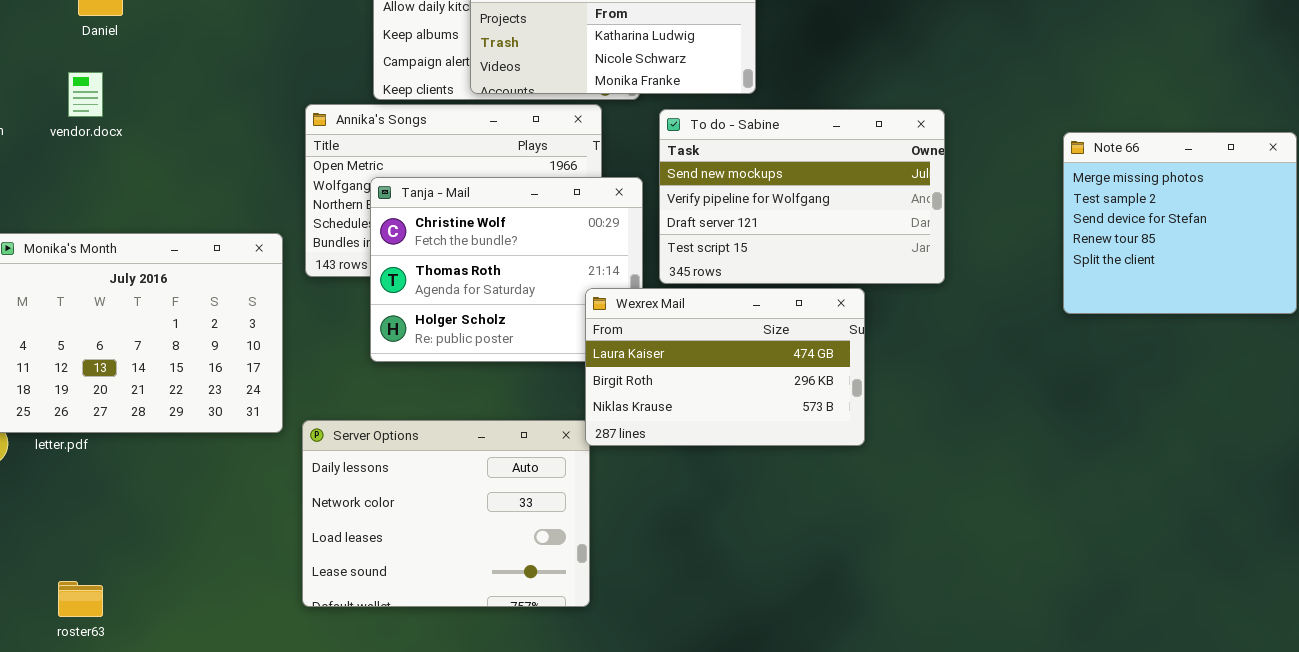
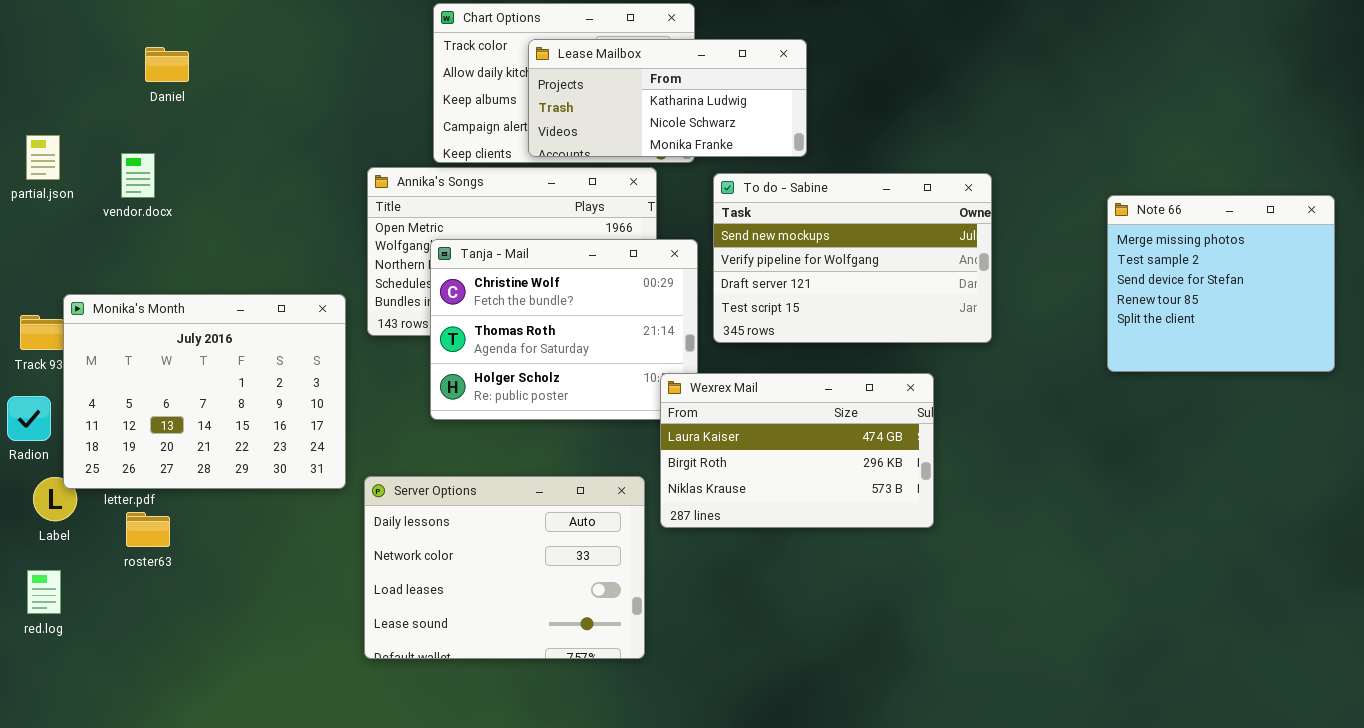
vendor.docx: [68,72,103,117] -> [121,153,155,198], moved
Wexrex Mail: [585,288,865,446] -> [660,373,934,528], moved
roster63: [58,581,103,617] -> [126,512,170,547], moved

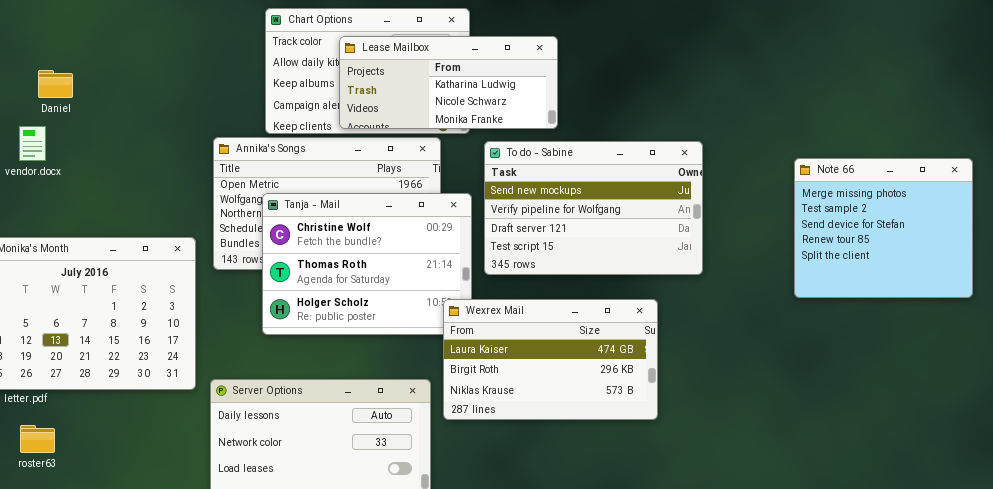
Daniel: [145,47,189,82] -> [38,70,73,98], moved
roster63: [126,512,170,547] -> [20,425,55,453], moved

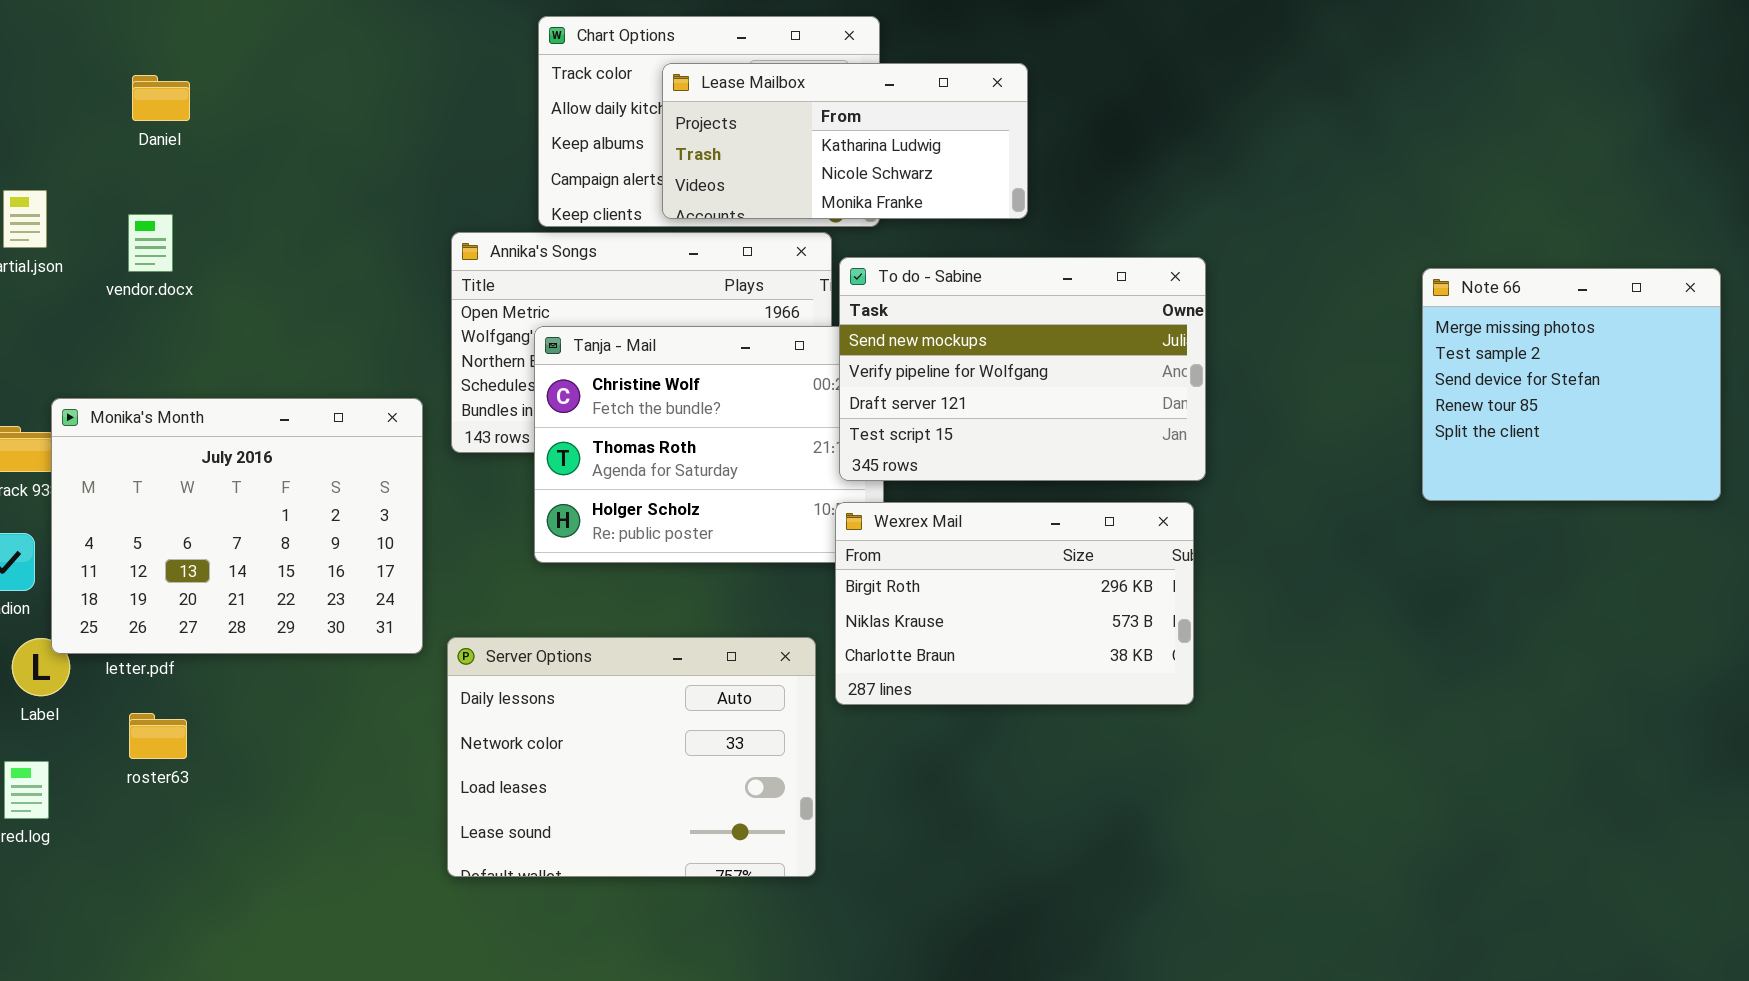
Daniel: [38,70,73,98] -> [132,75,190,121], moved
To do - Sabine: [484,141,703,275] -> [839,257,1206,481], moved
Wexrex Mail: [443,299,658,420] -> [835,502,1194,705], scrolled down 1 row

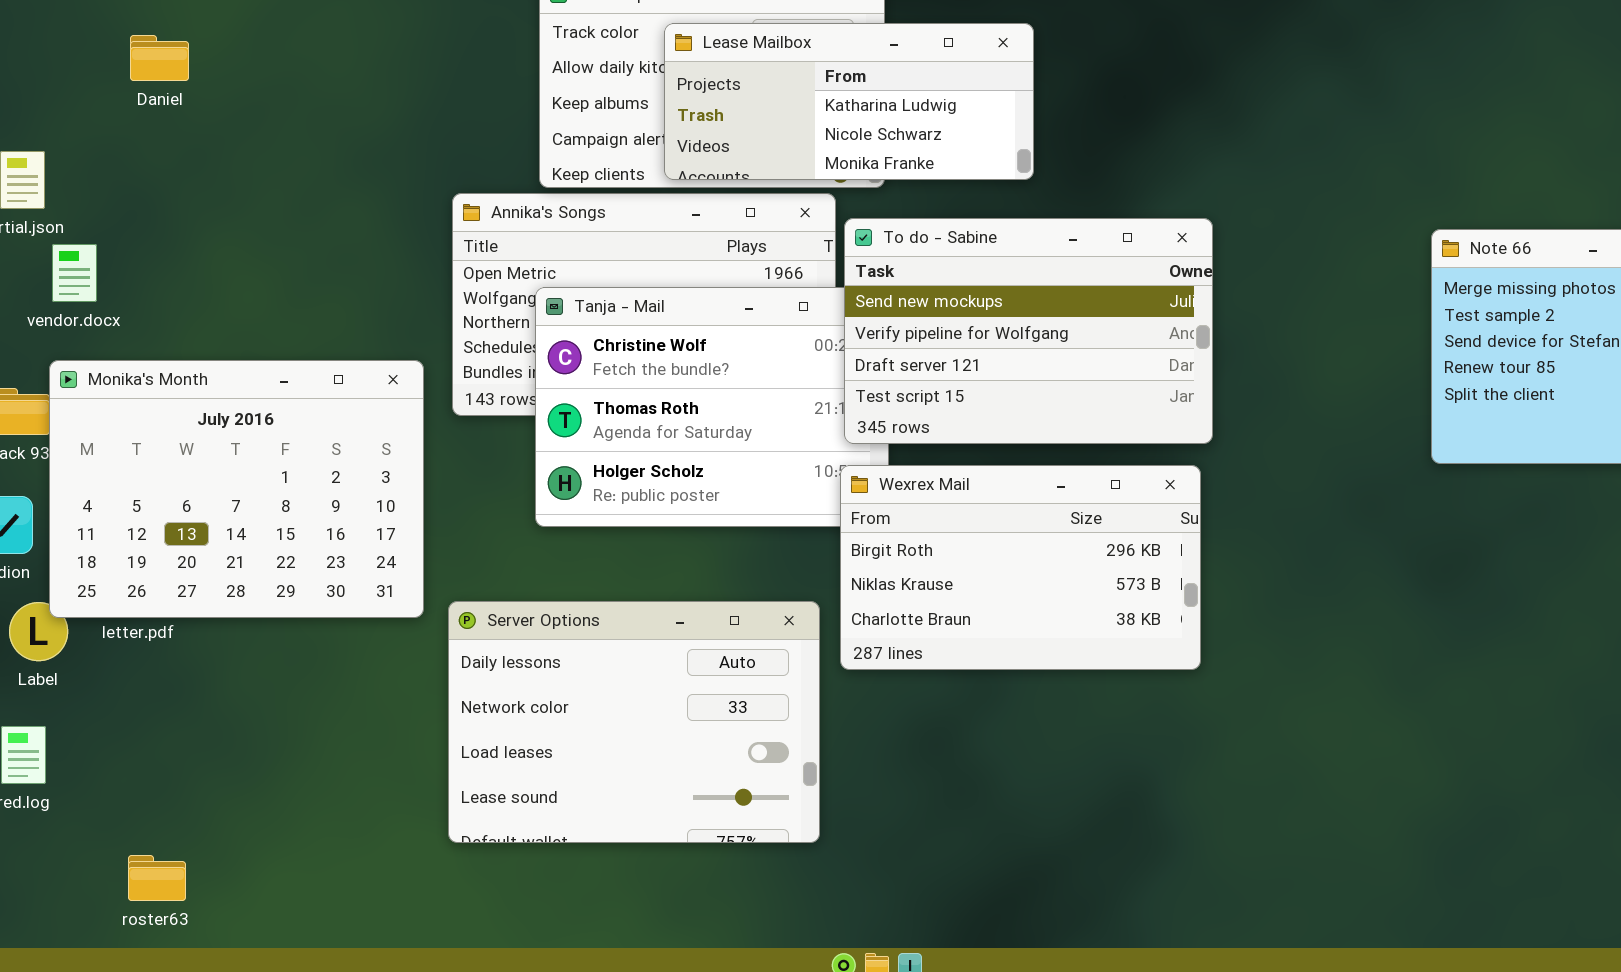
vendor.docx: [128,214,173,272] -> [52,244,97,302], moved
roster63: [129,713,187,759] -> [128,855,186,901], moved

